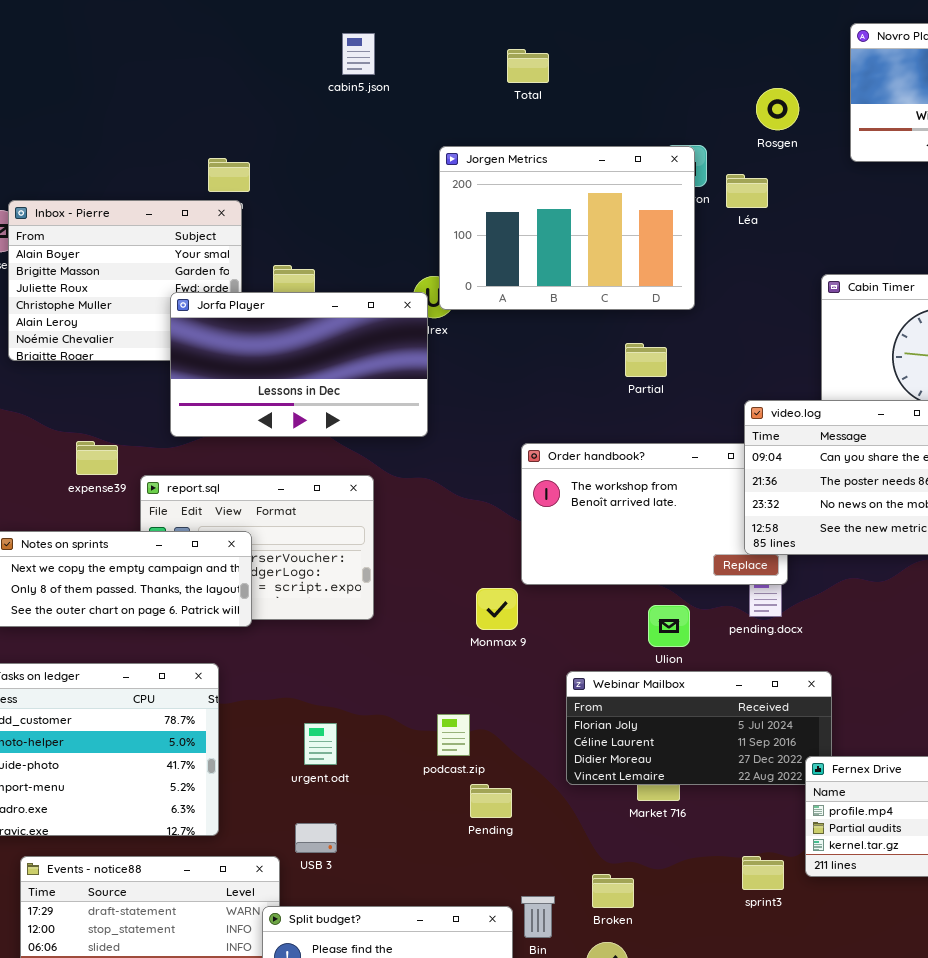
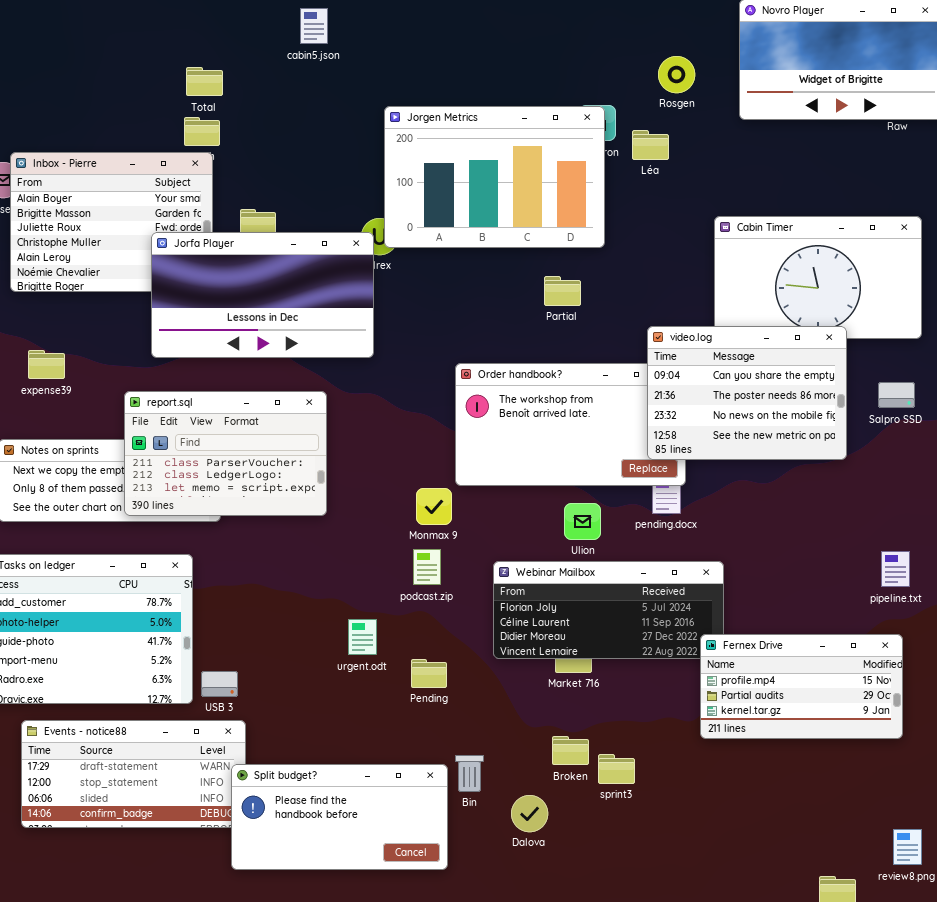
Total: [507,49,549,83] -> [186,67,223,96], moved
expense39: [76,441,118,475] -> [28,350,65,379], moved
report.sql: [140,475,374,620] -> [124,391,327,516], raised
podcast.zip: [437,714,470,756] -> [413,549,441,585], moved
urgent.odt: [304,723,337,765] -> [348,619,377,655], moved
USB 3: [295,823,337,853] -> [201,671,238,697], moved
sprint3: [742,856,784,890] -> [598,754,635,784], moved
Broken: [592,874,634,908] -> [552,736,589,765], moved

